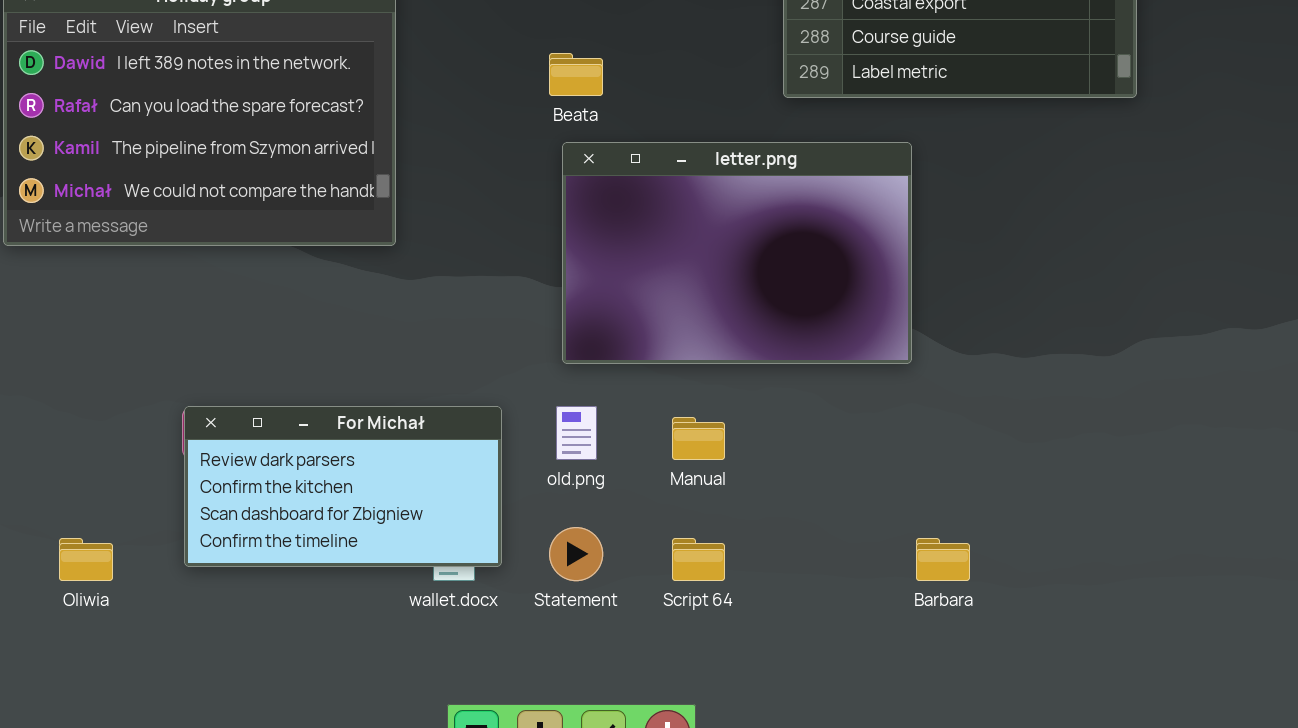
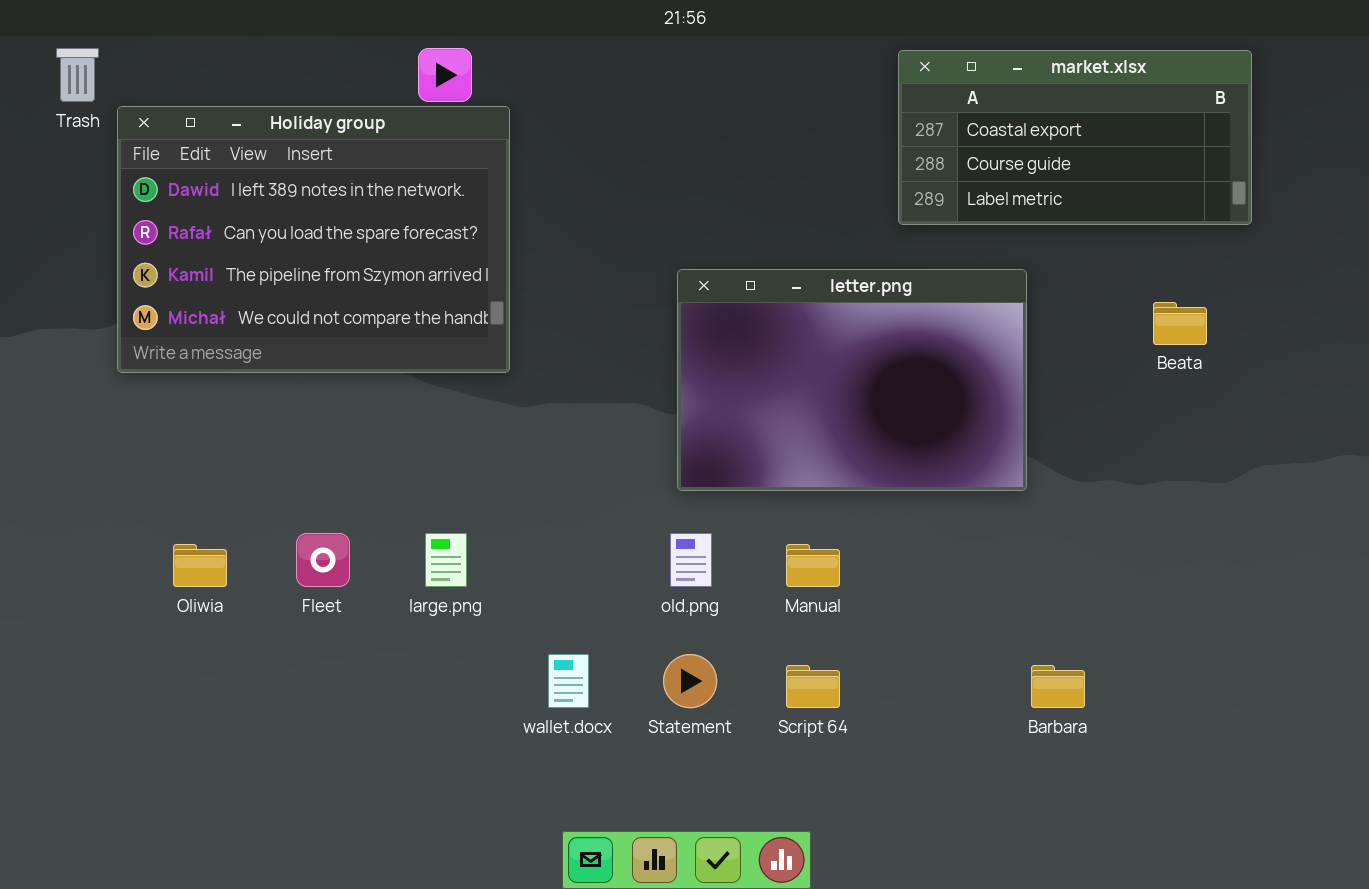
Beata: [549,53,603,96] -> [1153,302,1207,345], moved
For Michał: [184,406,502,567] -> none, closed
Oliwia: [59,538,113,581] -> [173,544,227,587], moved

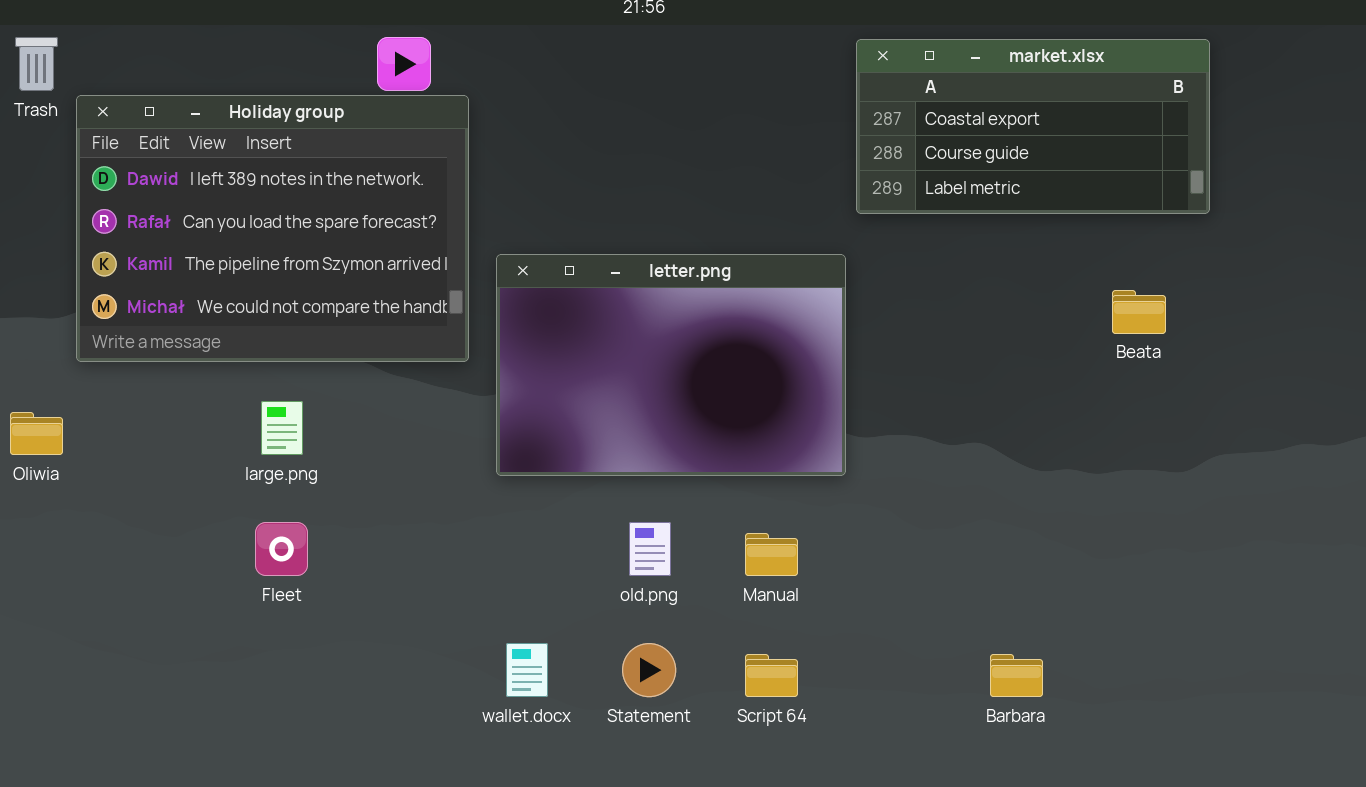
letter.png: [677,269,1027,491] -> [496,254,846,476], moved
large.png: [425,533,467,587] -> [261,401,303,455], moved
Oliwia: [173,544,227,587] -> [10,412,63,455], moved

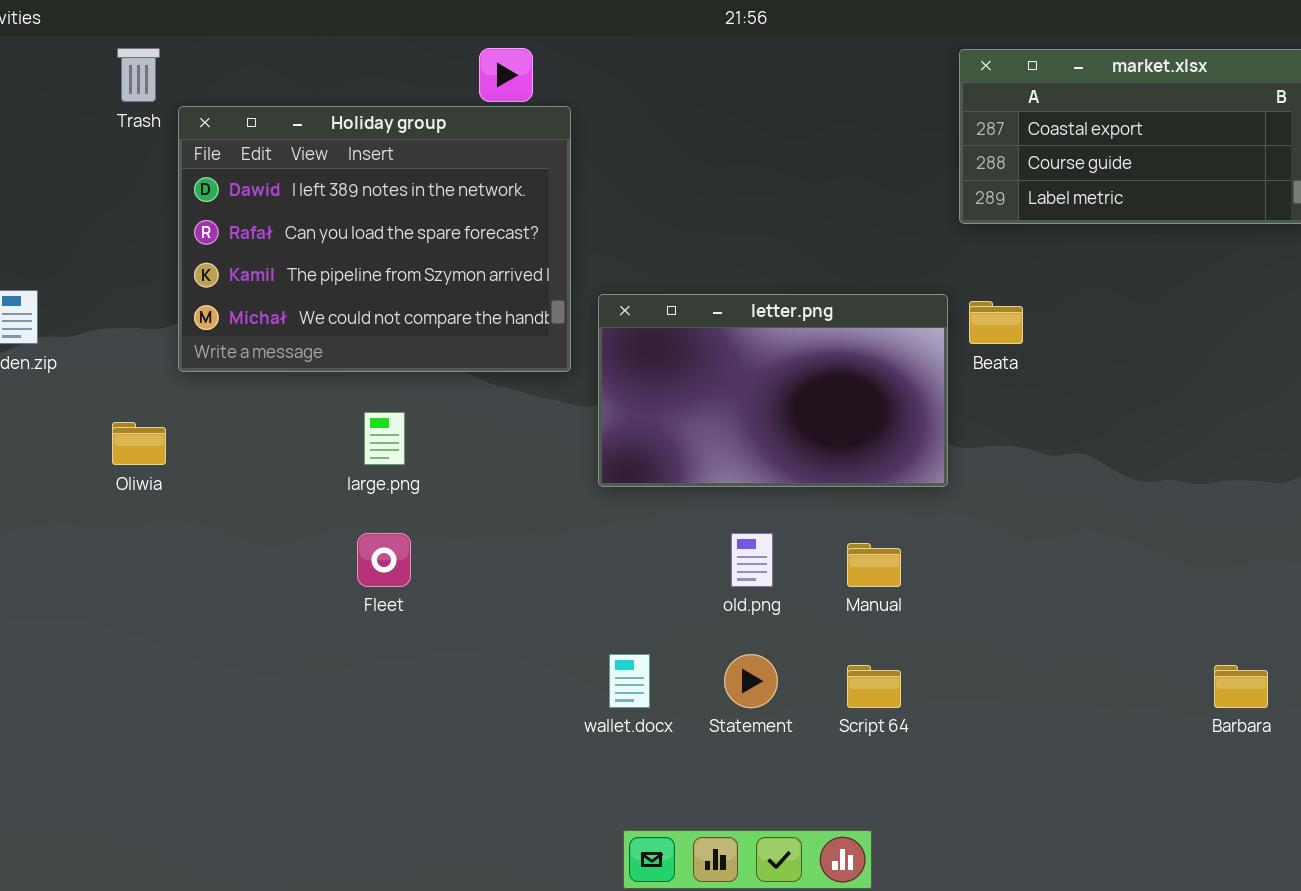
letter.png: [496,254,846,476] -> [598,294,948,487], resized
Beata: [1112,290,1166,334] -> [969,301,1023,344], moved
Barbara: [990,654,1043,697] -> [1214,665,1268,708], moved

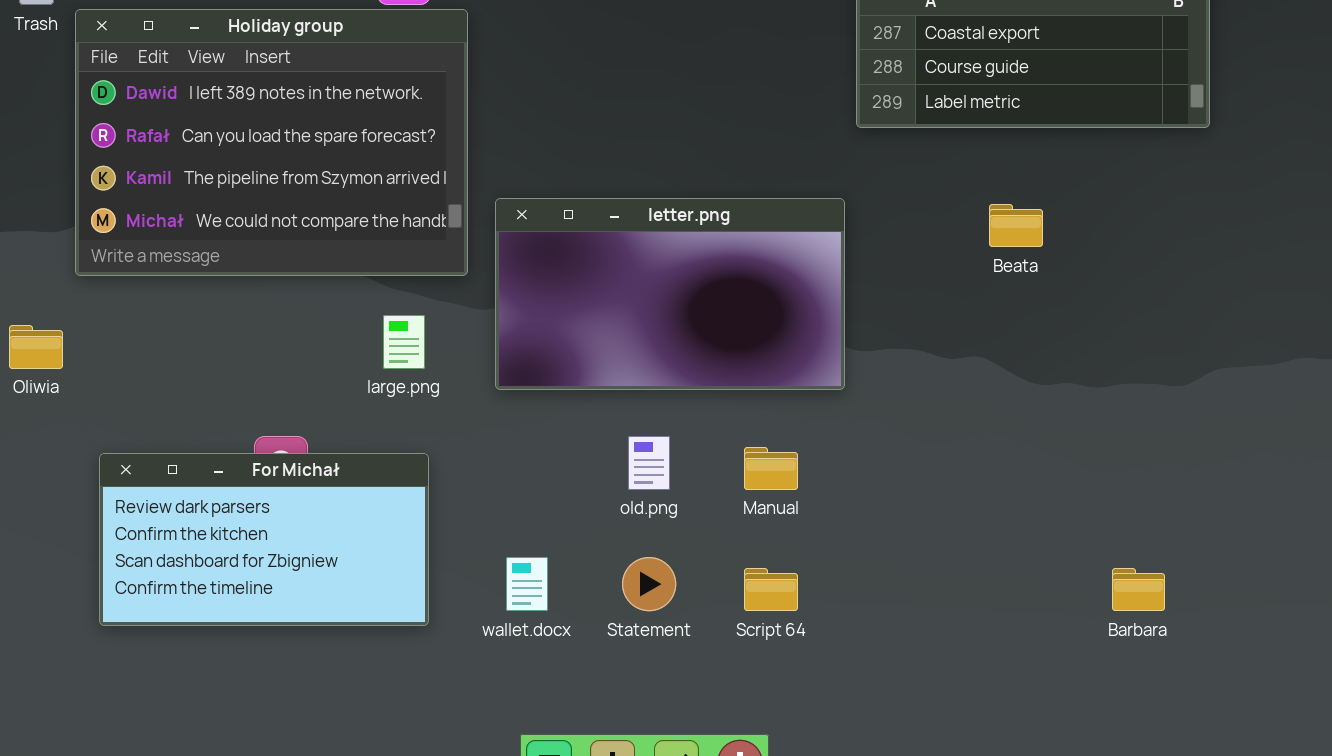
Beata: [969,301,1023,344] -> [989,204,1043,247], moved
large.png: [364,412,405,465] -> [383,315,425,369], moved
For Michał: none -> [99,453,429,626], opened

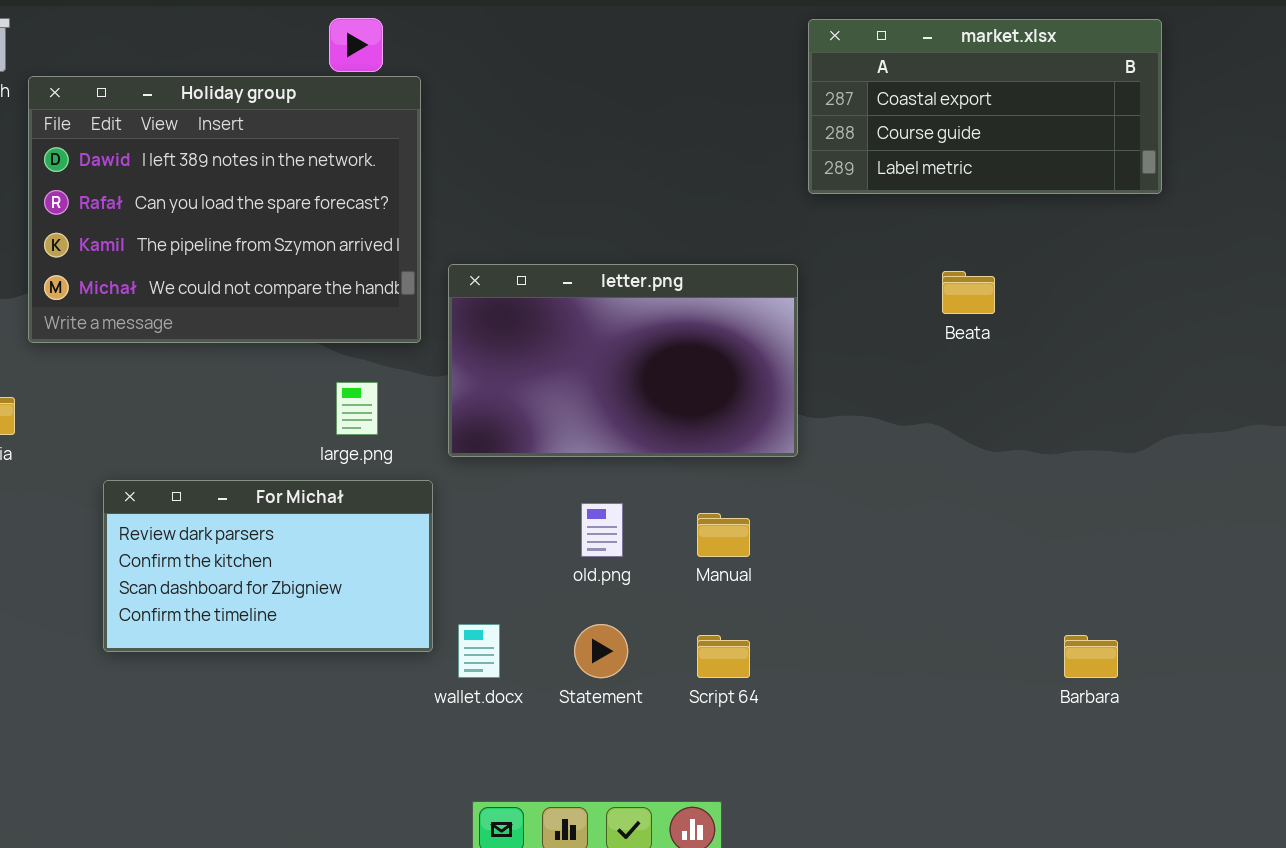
For Michał: [99,453,429,626] -> [103,480,433,652], moved

